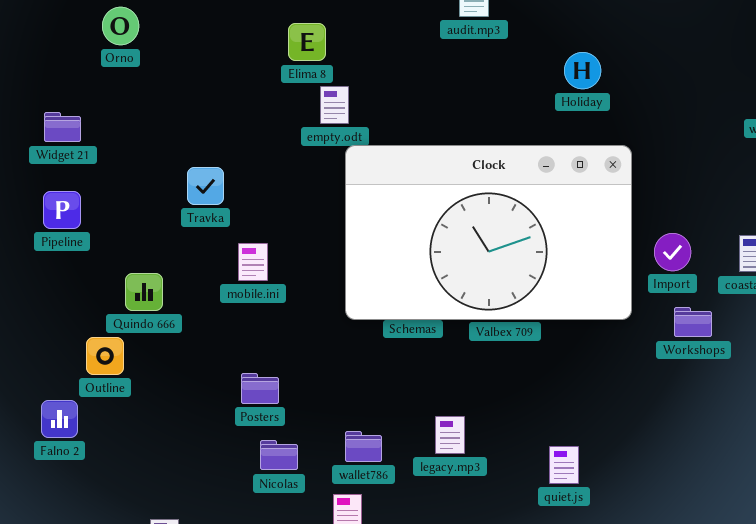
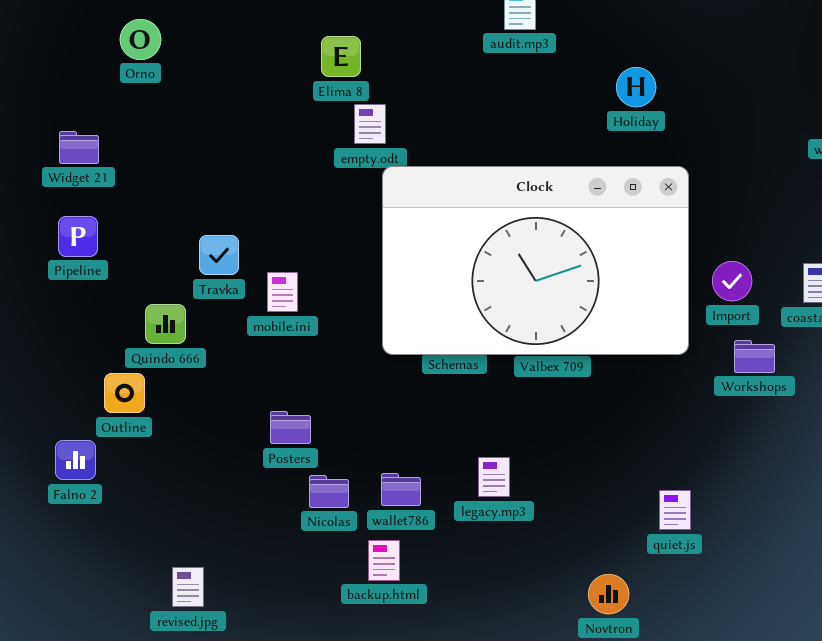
Travka: [187,167,224,205] -> [199,235,239,275], moved
Nicolas: [260,440,298,470] -> [309,475,349,508], moved
quiet.js: [549,446,579,484] -> [659,490,691,530], moved

